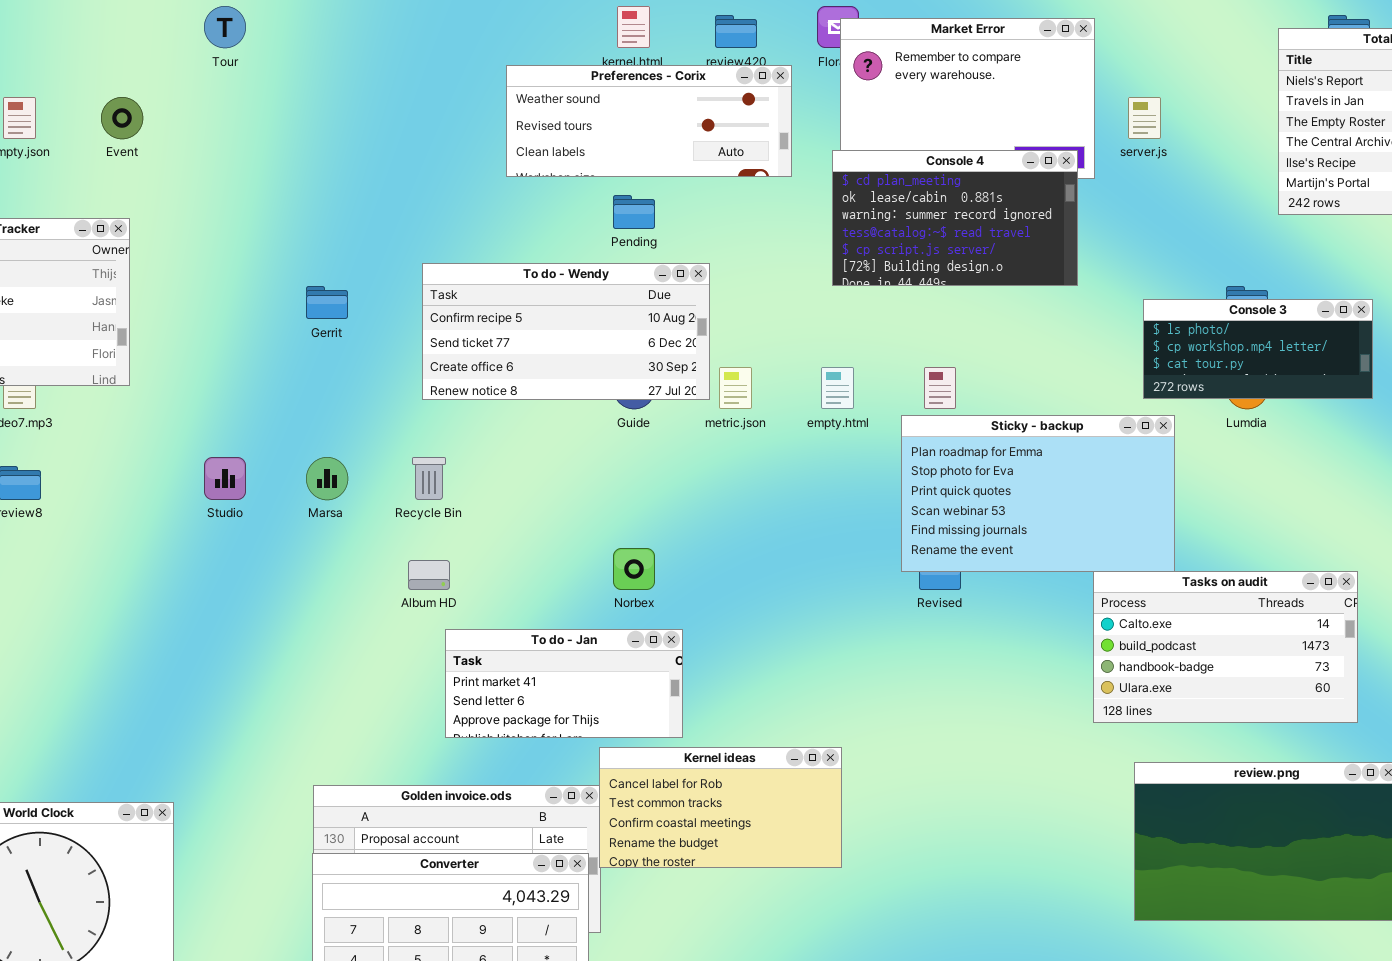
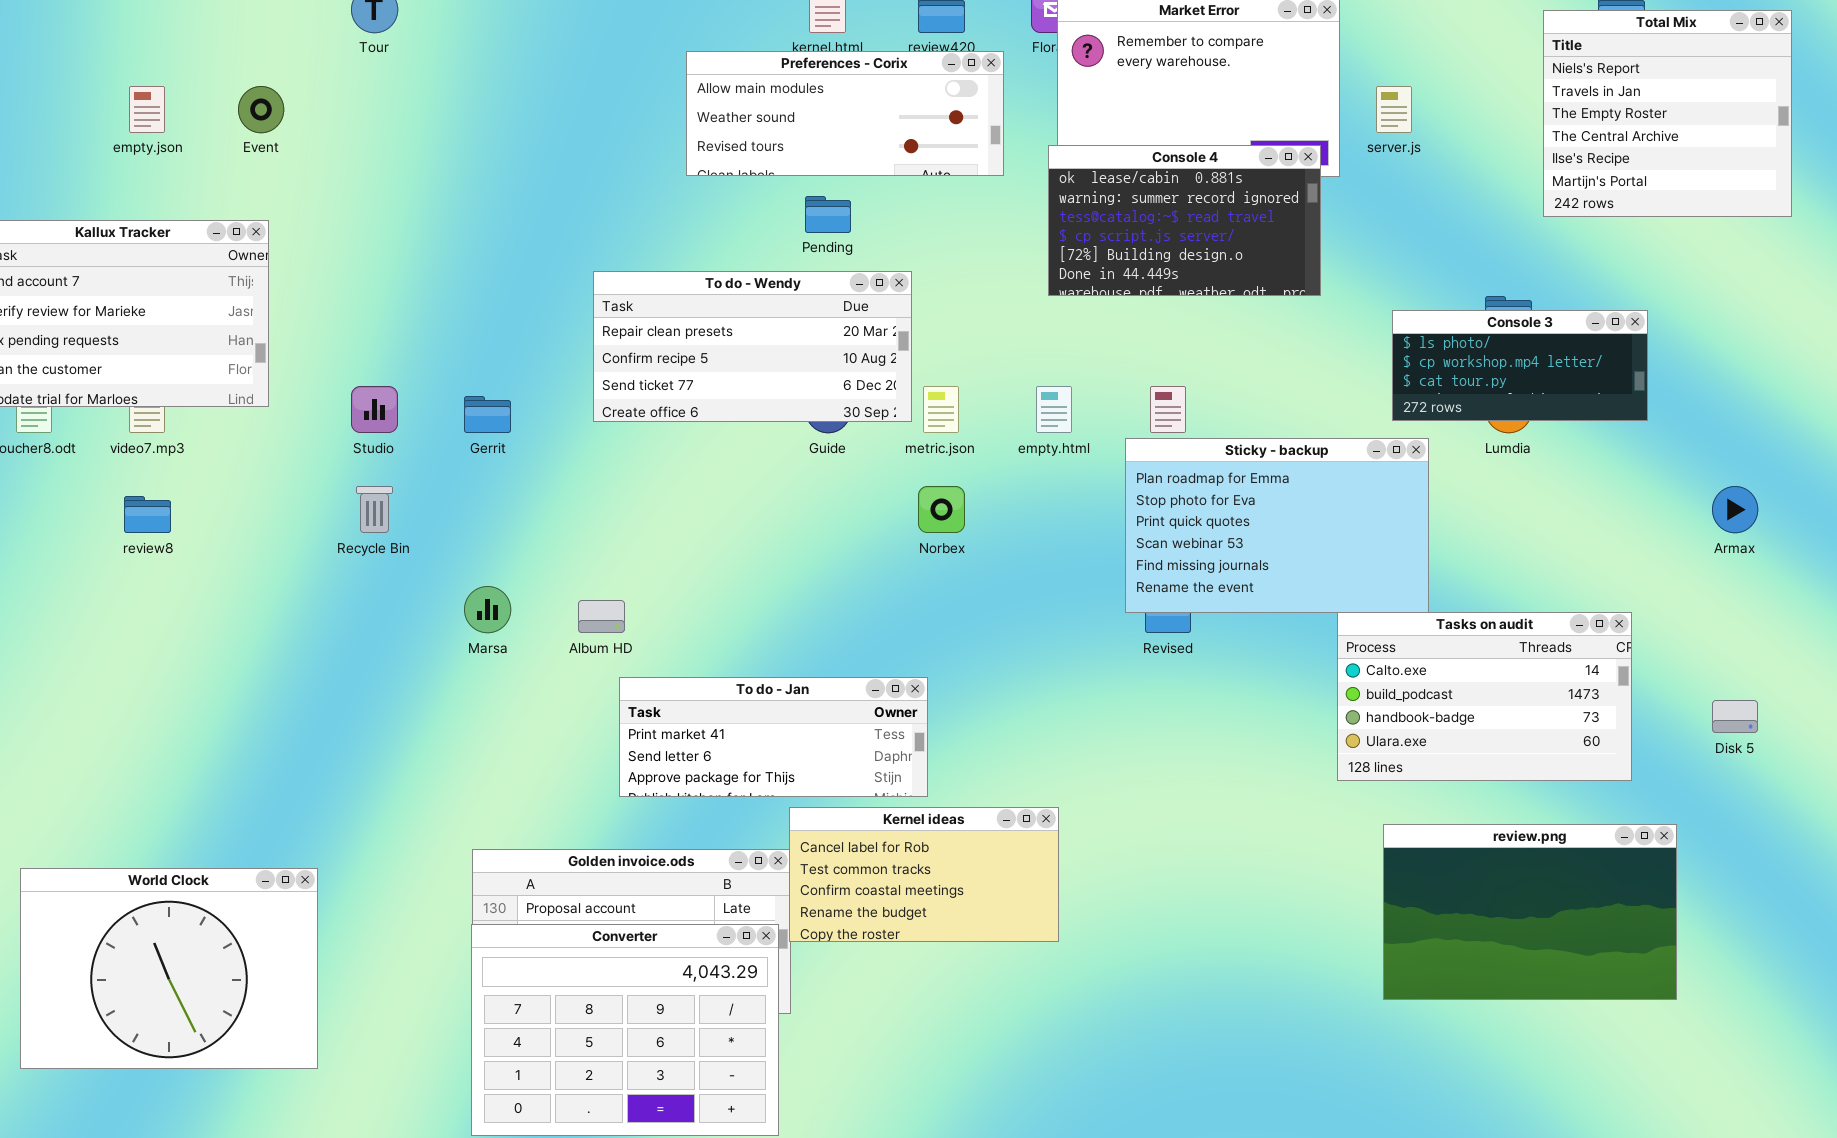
Preferences - Corix: [506,65,792,177] -> [686,51,1004,176], scrolled up 1 row
Console 4: [832,150,1078,286] -> [1048,145,1321,296], scrolled down 1 row
To do - Wendy: [422,263,710,400] -> [593,271,912,422], scrolled up 1 row
Gerrit: [306,286,348,319] -> [464,396,511,433], moved
Studio: [204,457,246,500] -> [351,386,398,433], moved
Marsa: [306,457,348,500] -> [464,586,511,633], moved
Recycle Bin: [412,457,446,500] -> [356,486,393,533], moved
Norbex: [613,548,655,590] -> [918,486,965,533], moved
To do - Jan: [445,629,683,738] -> [619,677,928,797], resized

